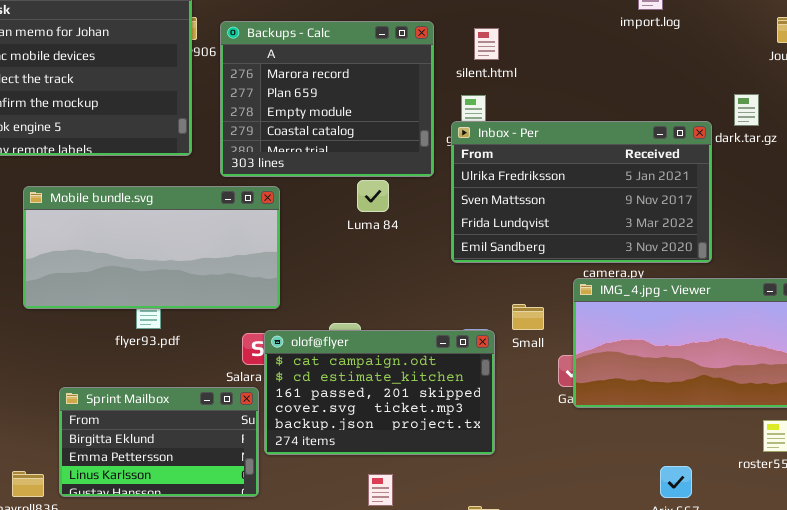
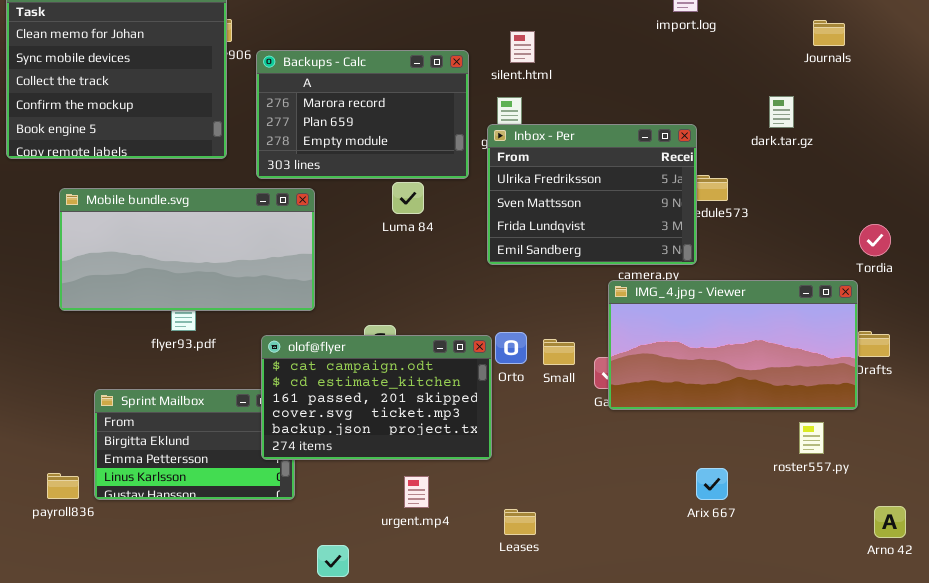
Backups - Calc: [220,21,434,177] -> [256,50,469,179], resized
Inbox - Per: [451,121,712,263] -> [487,124,697,265], resized
Small: [512,304,544,330] -> [543,339,575,365], moved
olof@flyer: [264,330,495,455] -> [261,335,492,460], moved

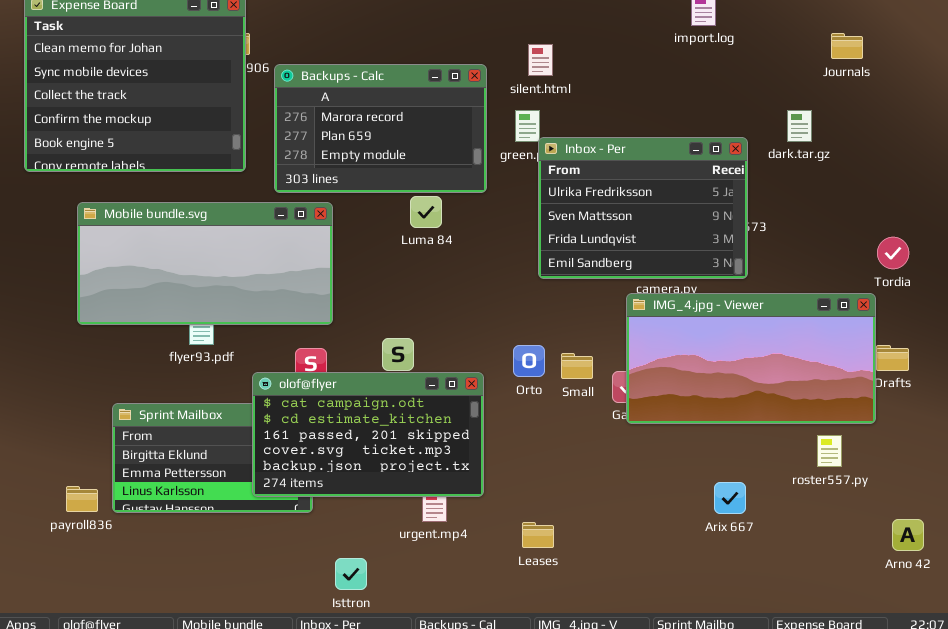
Inbox - Per: [487,124,697,265] -> [538,137,748,279], moved
olof@flyer: [261,335,492,460] -> [252,372,484,497], moved

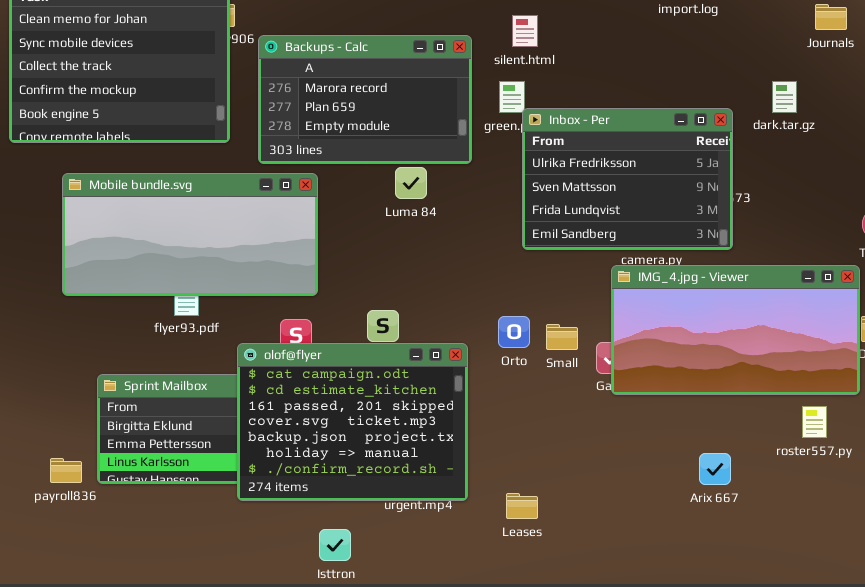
olof@flyer: [252,372,484,497] -> [237,343,468,501], resized

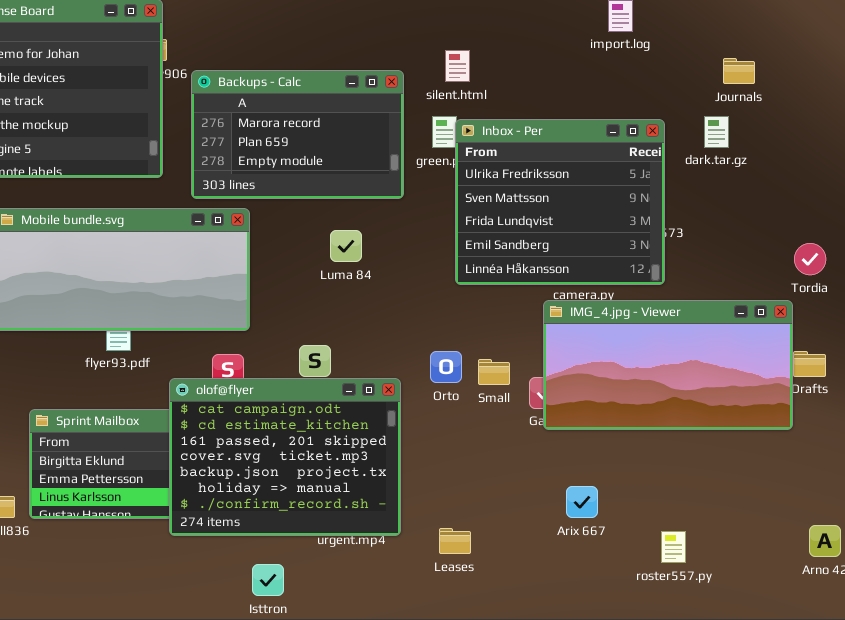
Journals: [815,4,847,30] -> [723,58,755,84], moved
Inbox - Per: [522,108,733,250] -> [455,119,665,285], resized
Luma 84: [395,167,427,199] -> [330,230,362,262], moved
roster557.py: [802,406,827,438] -> [661,531,686,563], moved
Arix 667: [699,453,731,485] -> [566,486,598,518], moved

